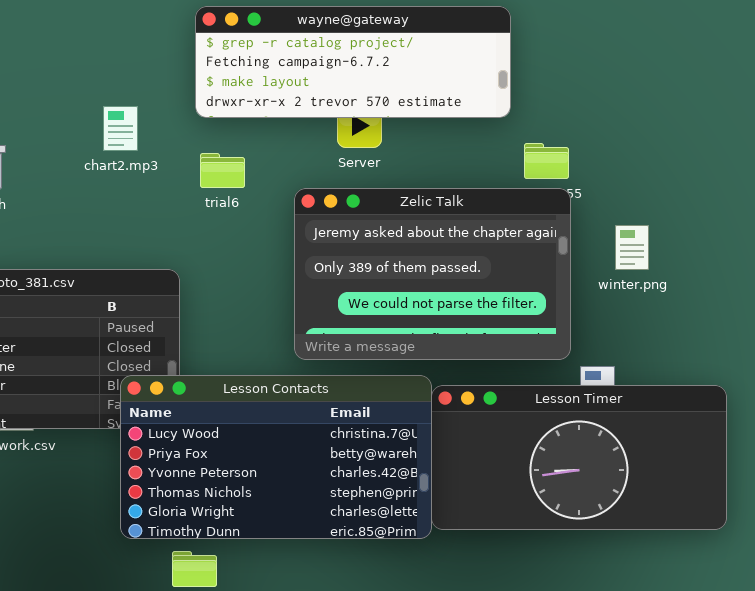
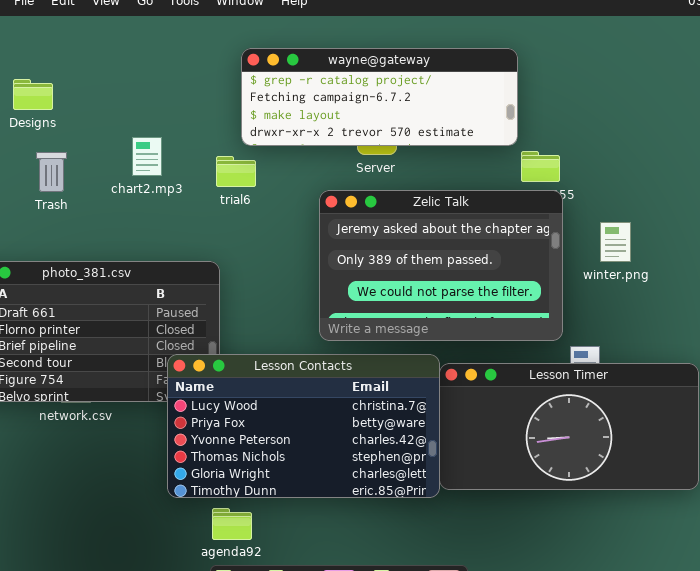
wayne@gateway: [195,6,511,118] -> [241,48,518,146], moved
chart2.mp3: [103,106,138,151] -> [132,137,162,176], moved
trial6: [200,153,245,188] -> [216,156,256,187], moved

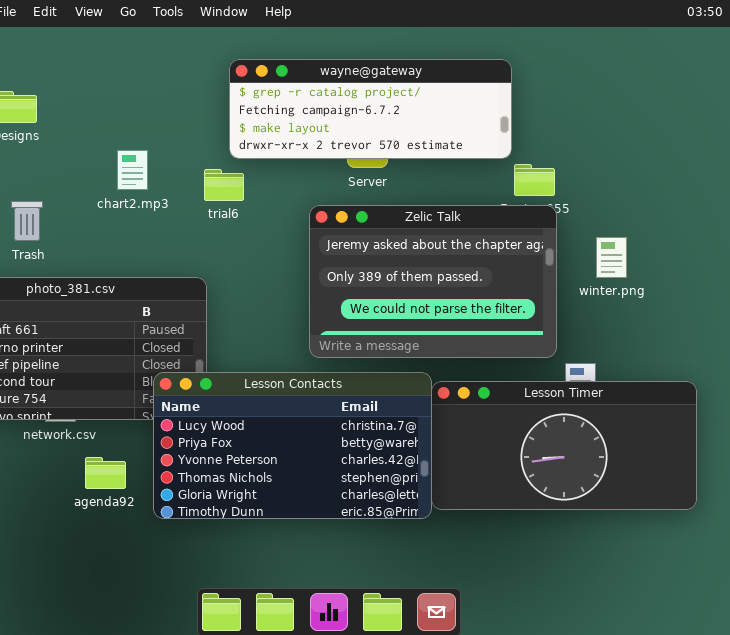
Trash: [36,152,67,192] -> [11,201,43,241], moved
agenda92: [212,508,252,540] -> [85,457,126,489], moved

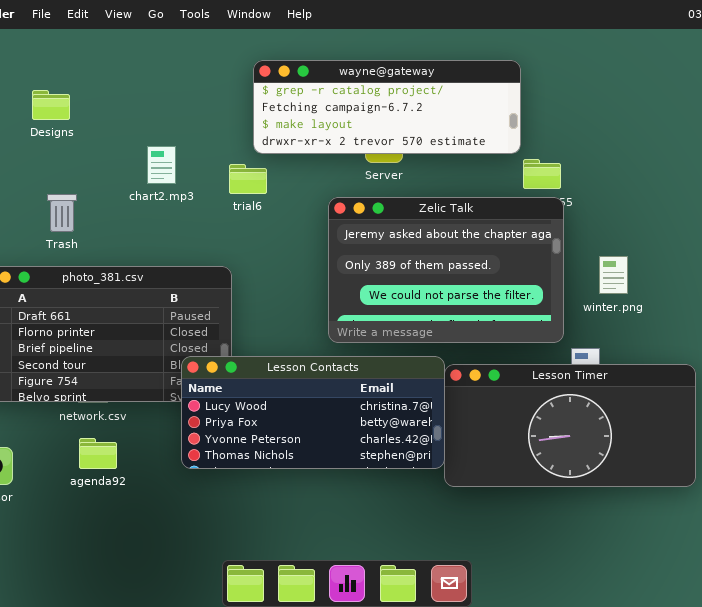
winter.png: [596,237,627,278] -> [599,256,628,294], moved
Lesson Contacts: [153,372,432,519] -> [181,356,445,469], resized
agenda92: [85,457,126,489] -> [79,438,117,469], moved

